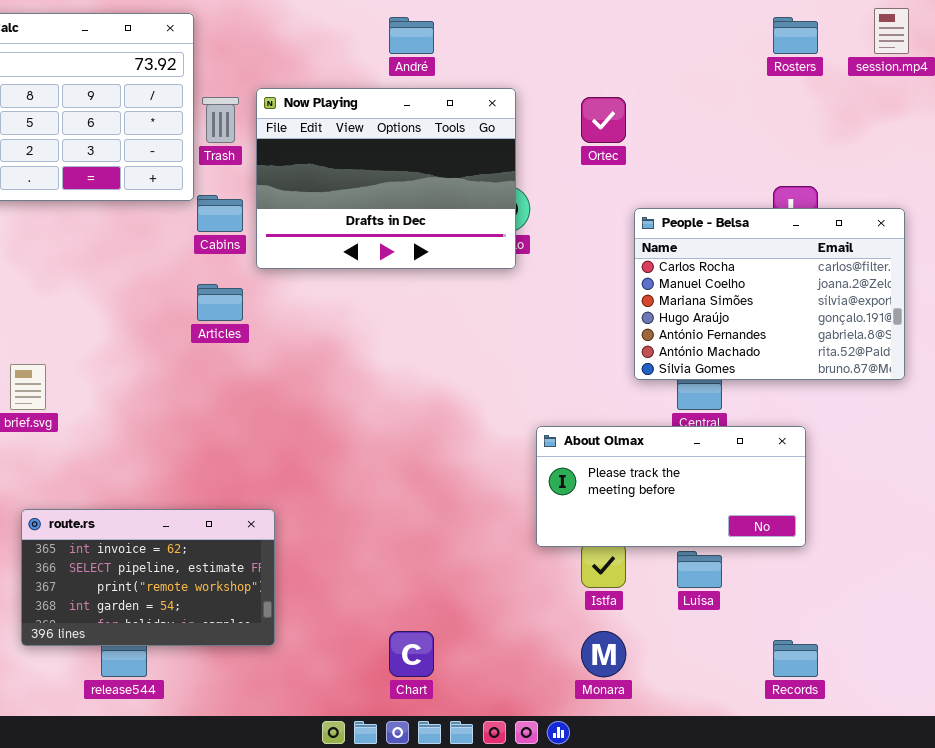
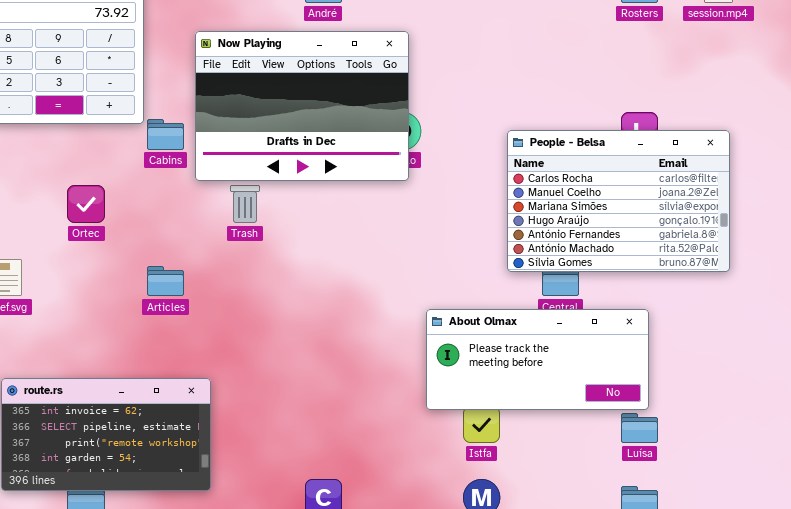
Trash: [202,97,239,143] -> [230,185,260,223], moved
Ortec: [581,97,626,143] -> [67,185,105,223], moved
Articles: [197,284,243,321] -> [147,266,184,296], moved
Luísa: [677,551,722,588] -> [621,413,658,443], moved

